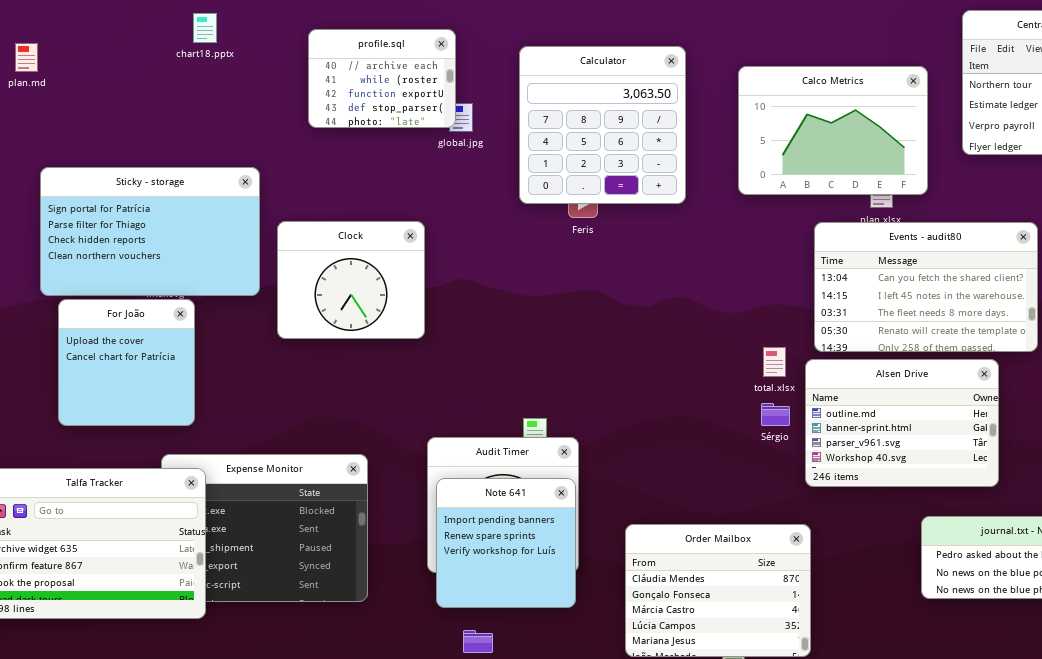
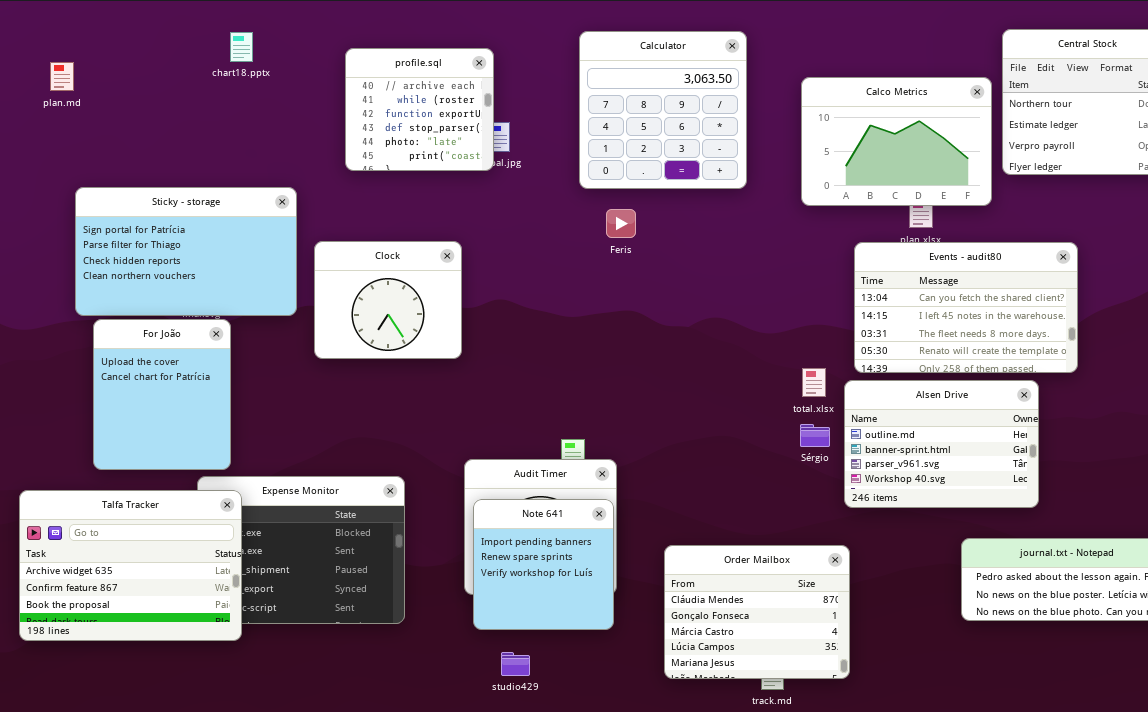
profile.sql: [308,29,456,128] -> [345,48,494,171], resized
Calculator: [519,46,686,204] -> [579,31,747,189], moved
Calco Metrics: [738,66,928,195] -> [801,77,992,206], moved
For João: [58,299,195,426] -> [93,319,231,470], resized

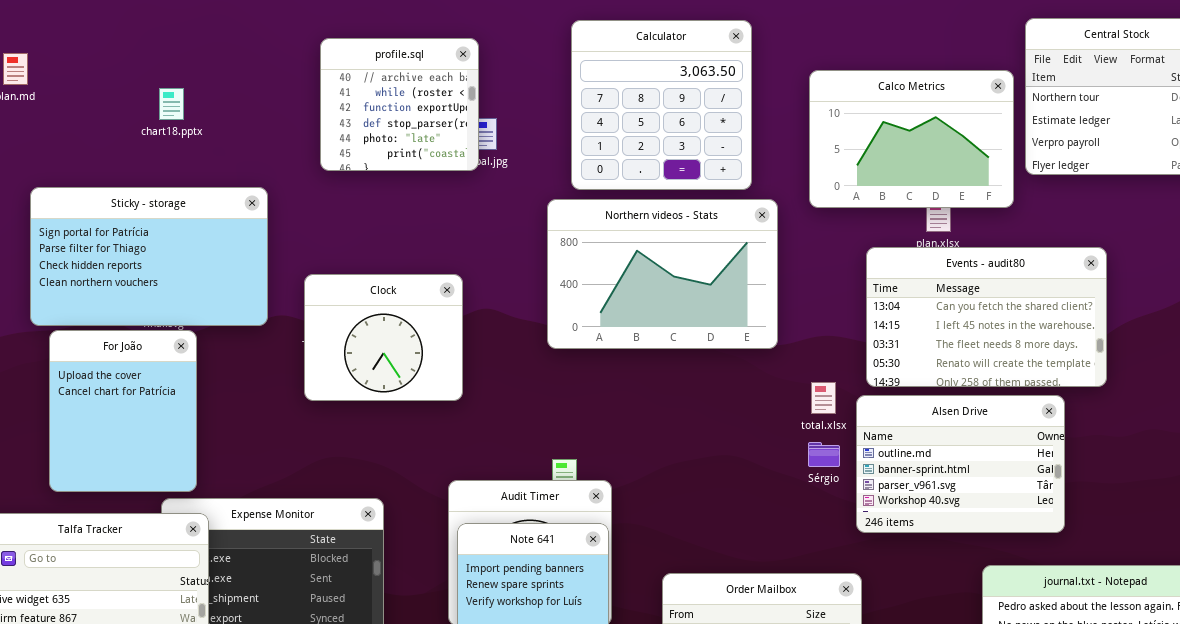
chart18.pptx: [230,32,253,62] -> [159,88,184,120], moved
Northern videos - Stats: none -> [547,199,778,349], opened
Clock: [314,241,462,359] -> [304,274,463,401], moved

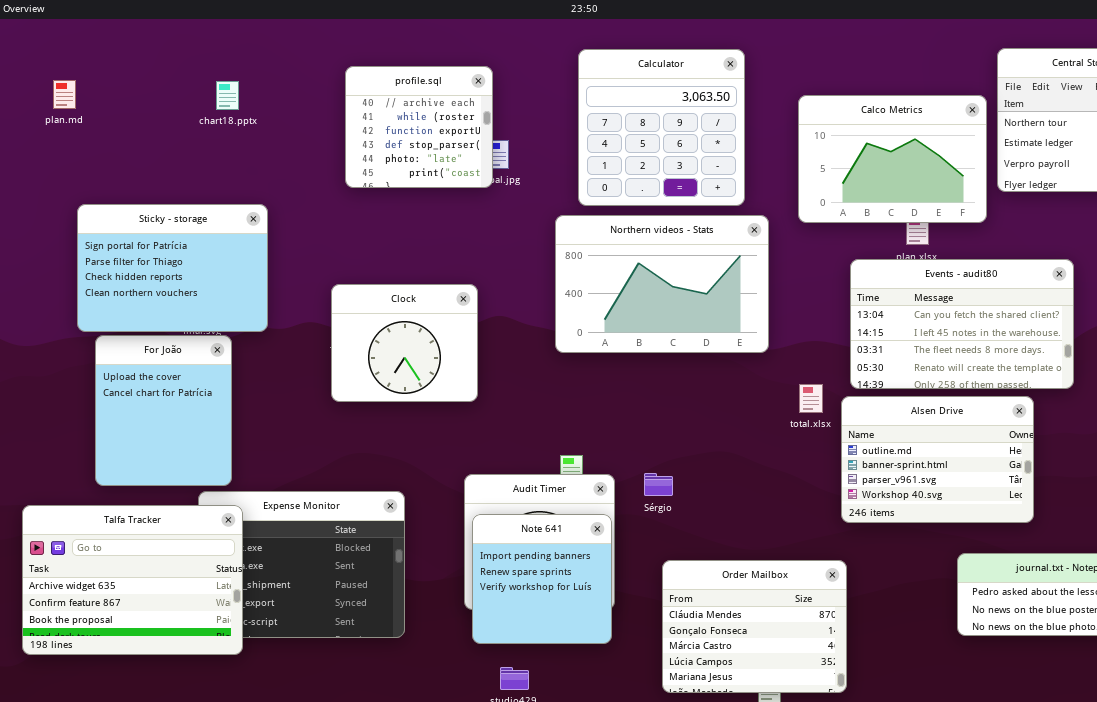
chart18.pptx: [159,88,184,120] -> [216,81,239,110], moved
Sticky - storage: [30,187,268,326] -> [77,204,268,332], resized
Sérgio: [808,442,840,467] -> [644,473,673,496], moved

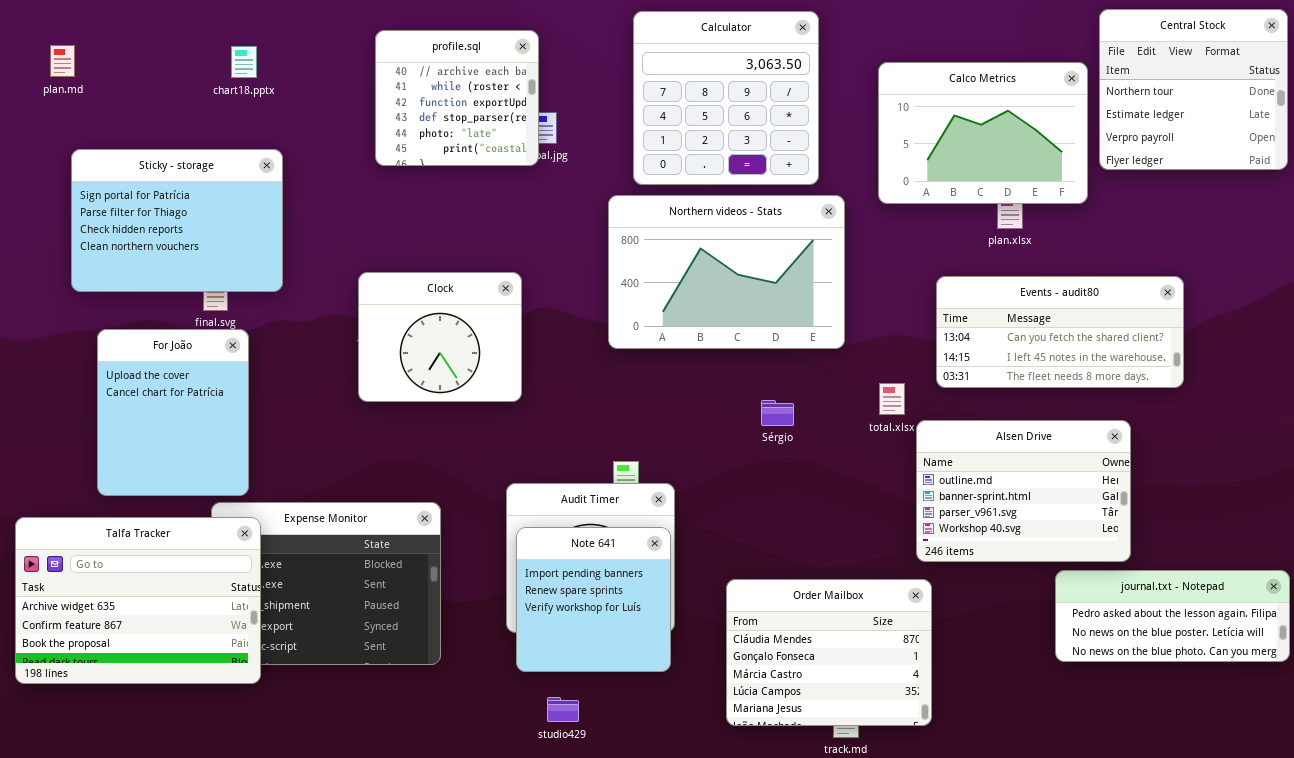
Sticky - storage: [77,204,268,332] -> [71,149,283,292], moved
Events - audit80: [850,259,1074,389] -> [936,276,1184,388], resized
Alsen Drive: [841,396,1034,523] -> [916,420,1131,562], moved
Sérgio: [644,473,673,496] -> [761,400,794,426], moved

